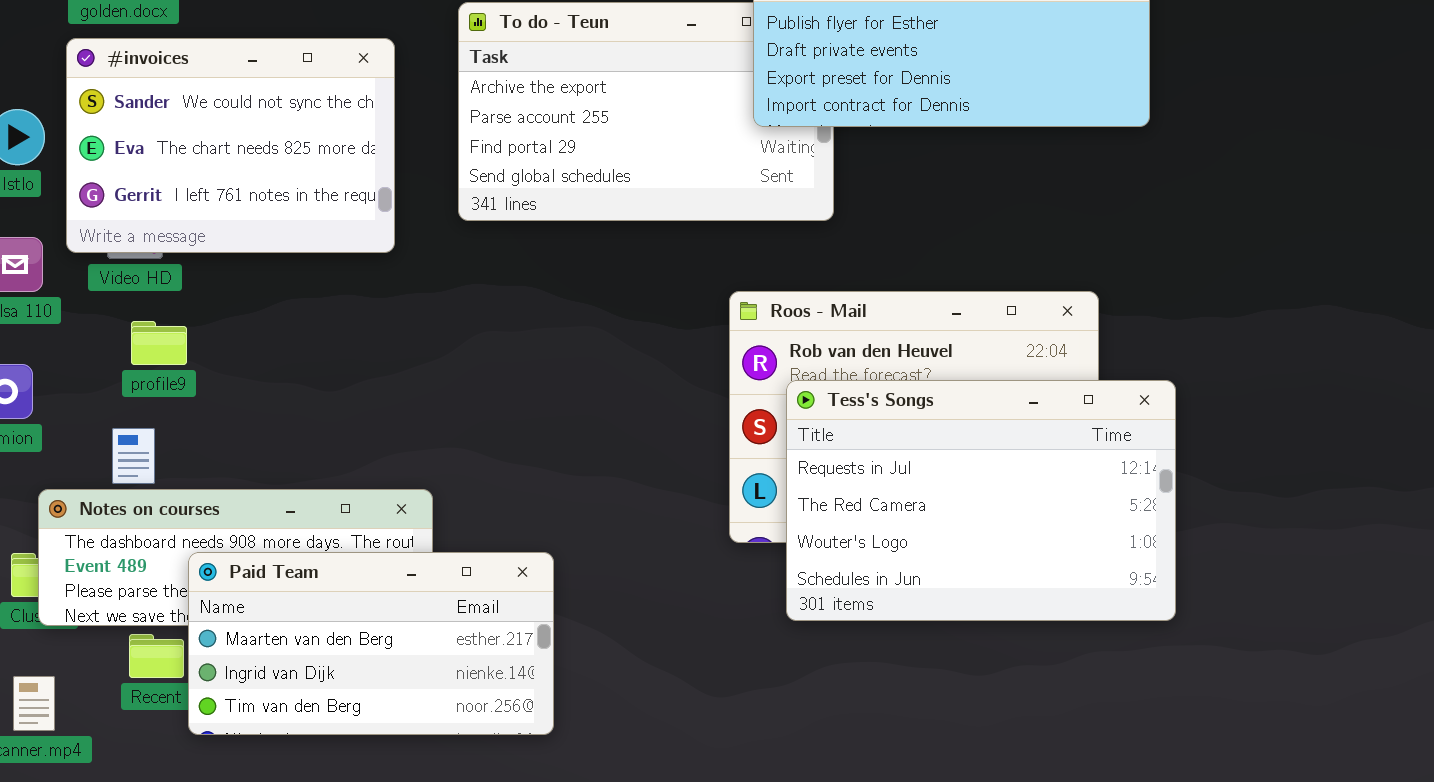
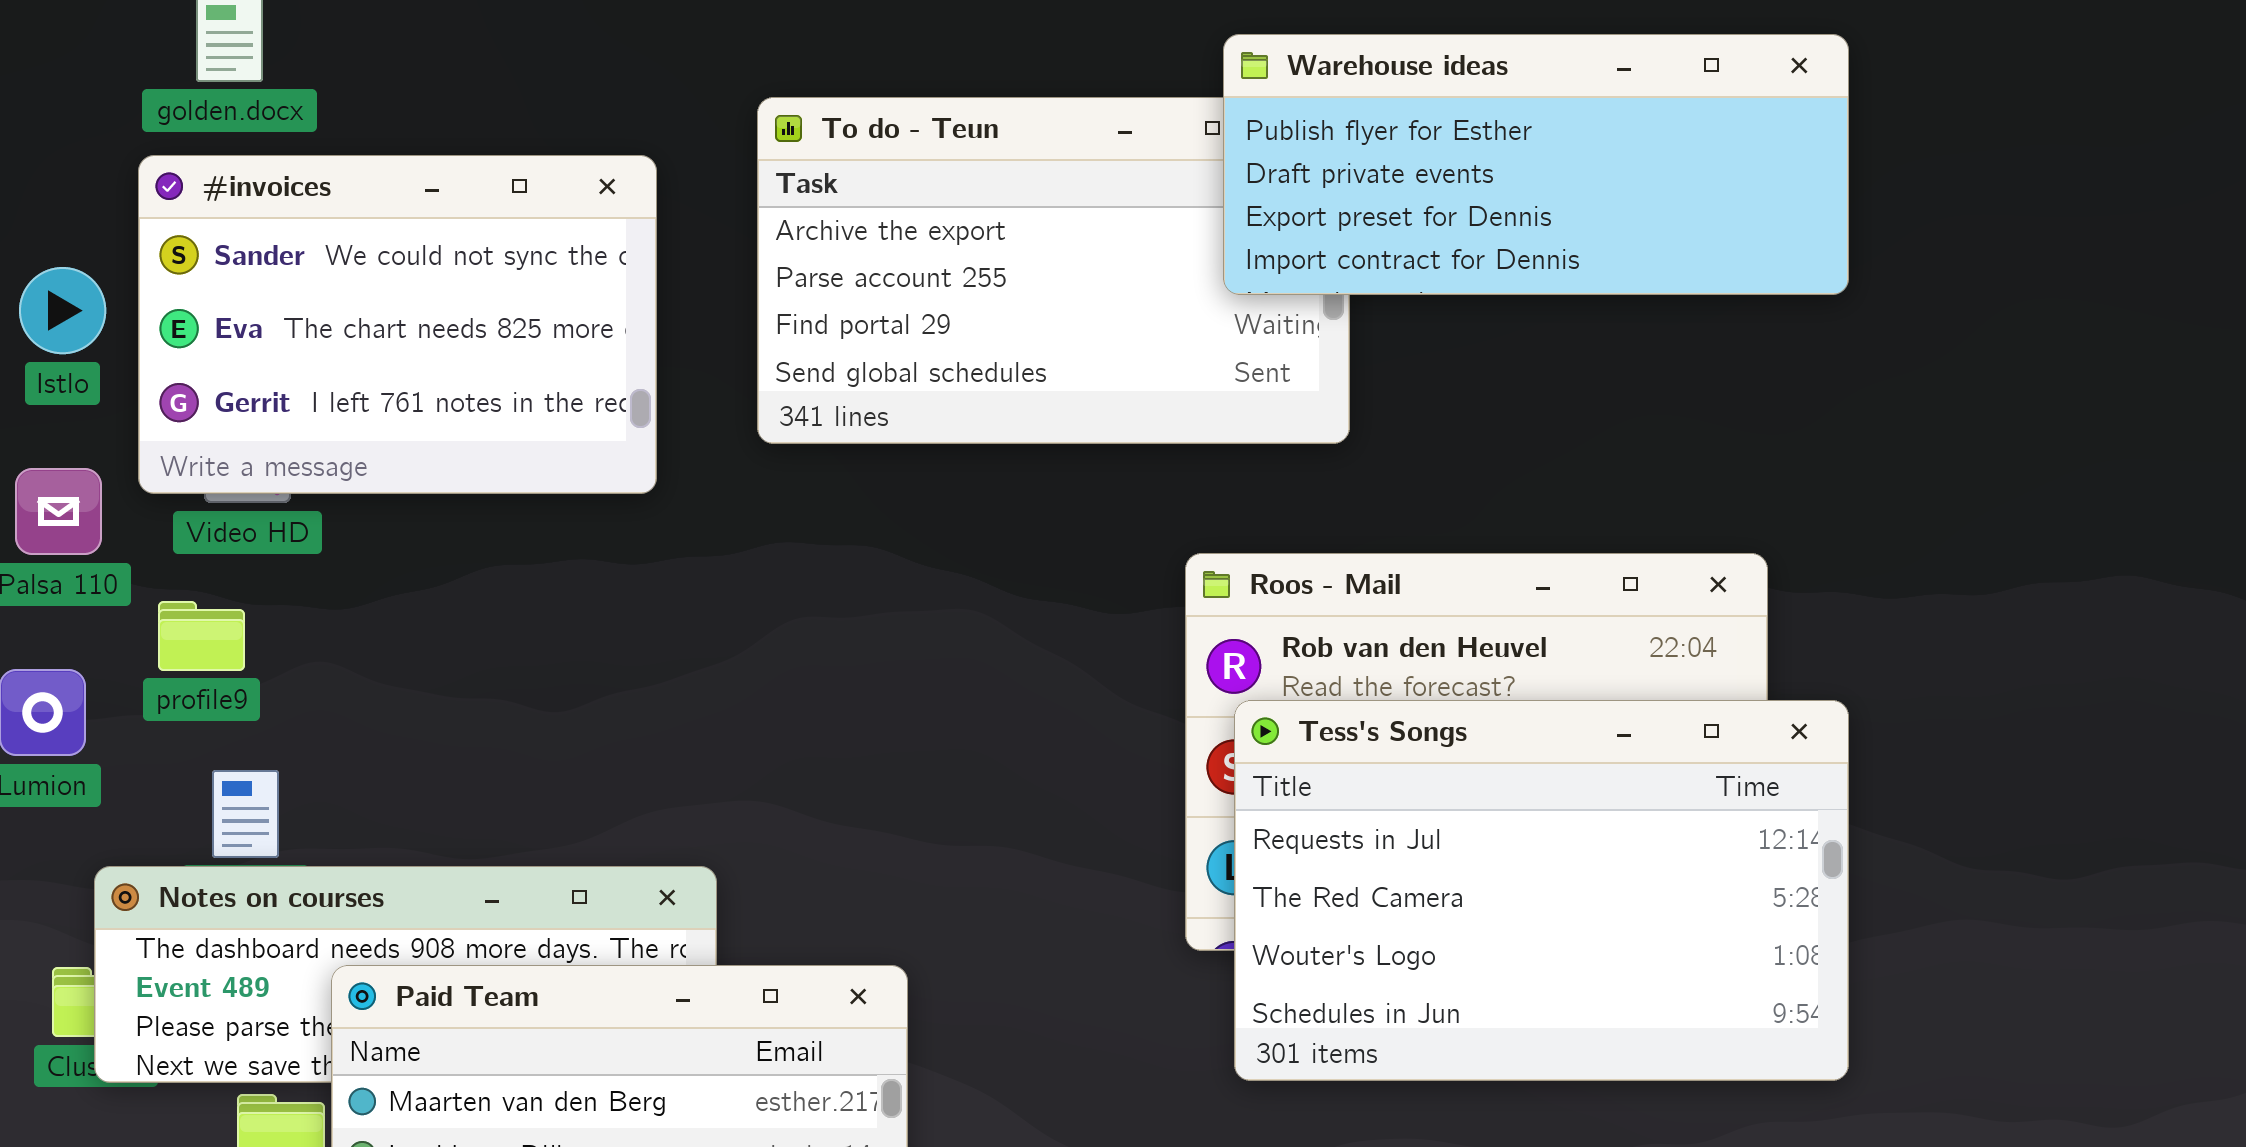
profile9: [131,321,187,365] -> [158,601,245,671], moved
Tess's Songs: [786,380,1176,621] -> [1234,700,1849,1081], moved

